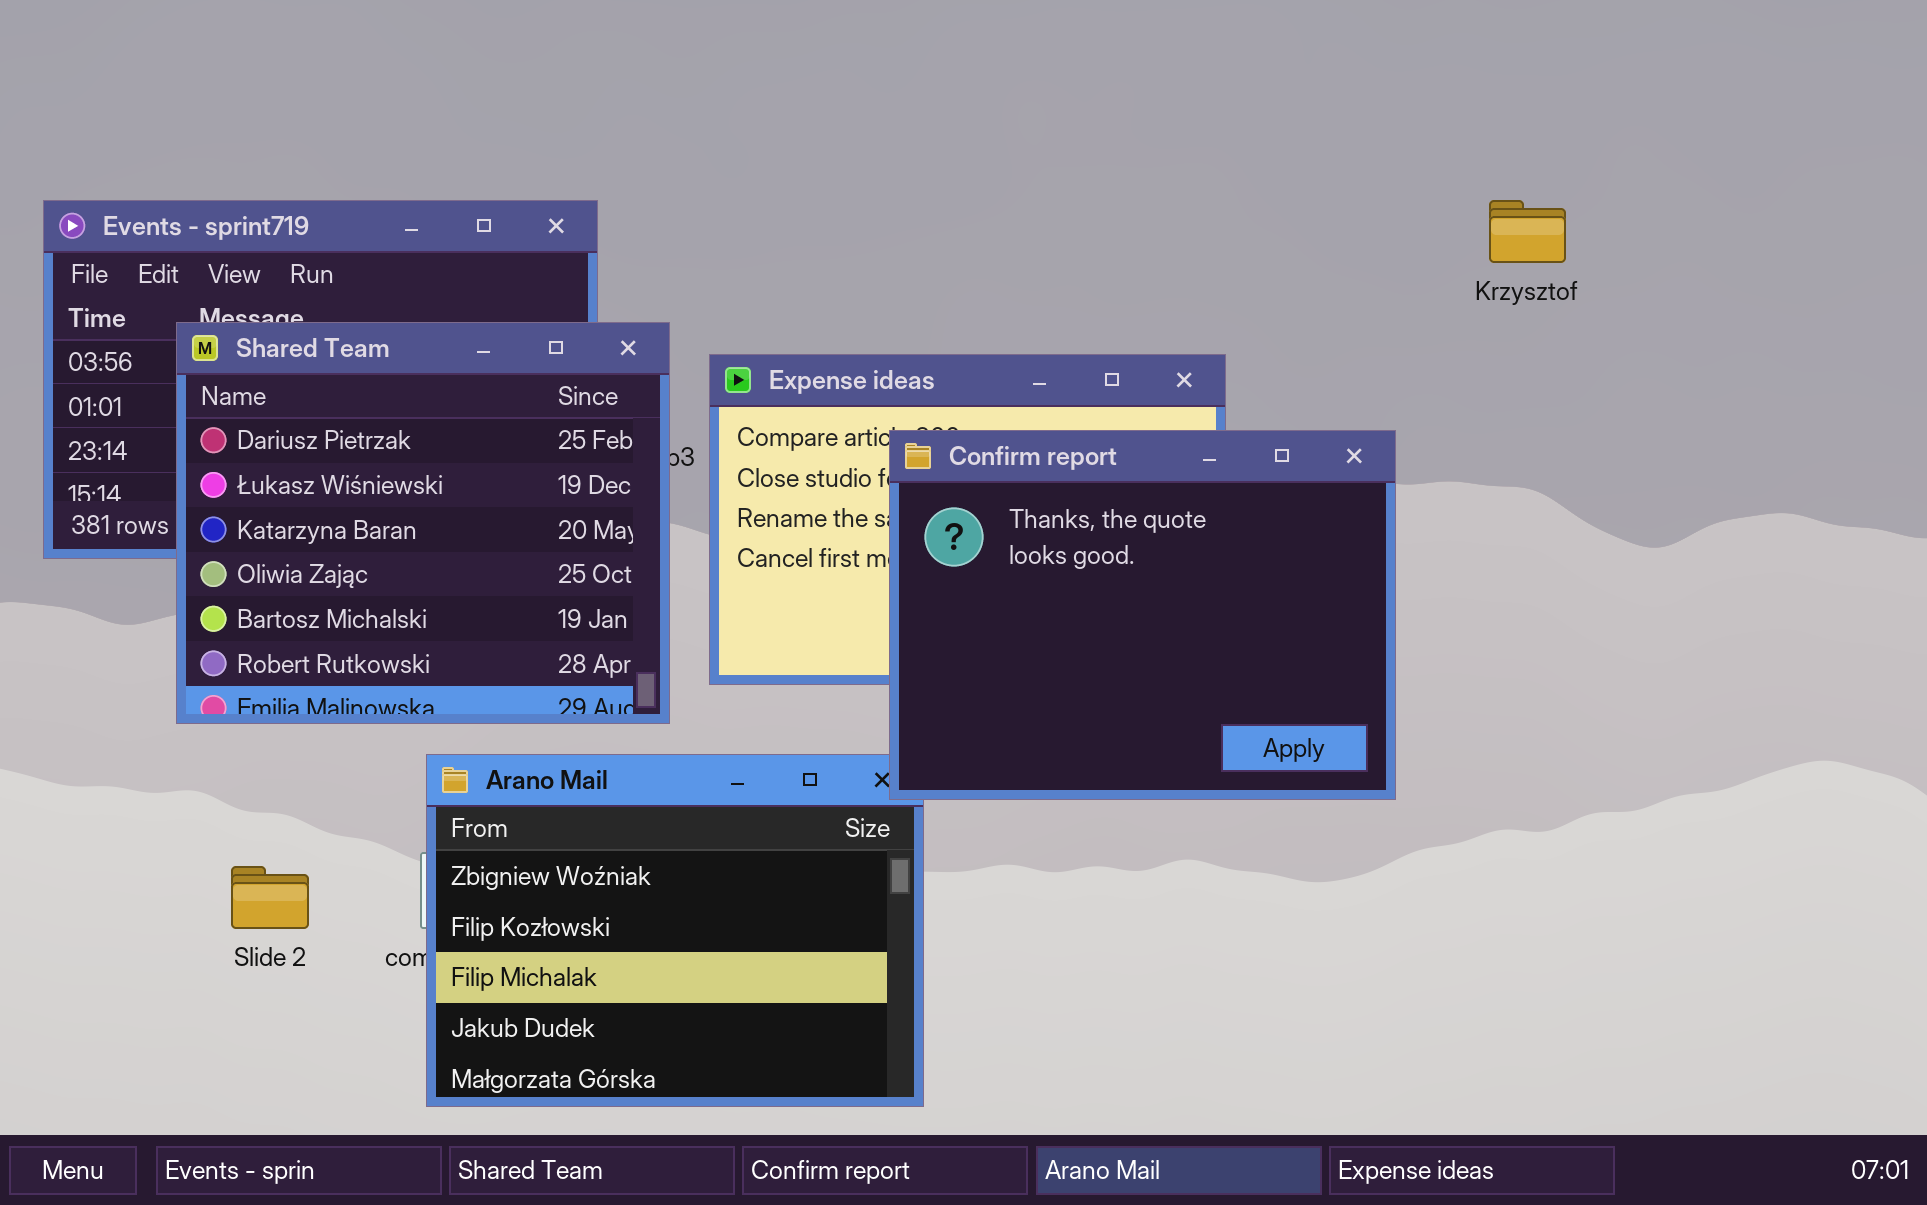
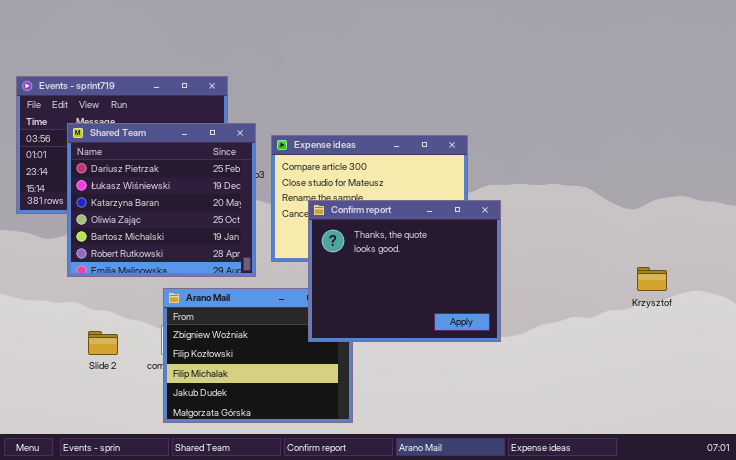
Krzysztof: [1489,200,1566,263] -> [637,267,667,291], moved
Confirm report: [889,430,1396,800] -> [308,200,501,342], moved

